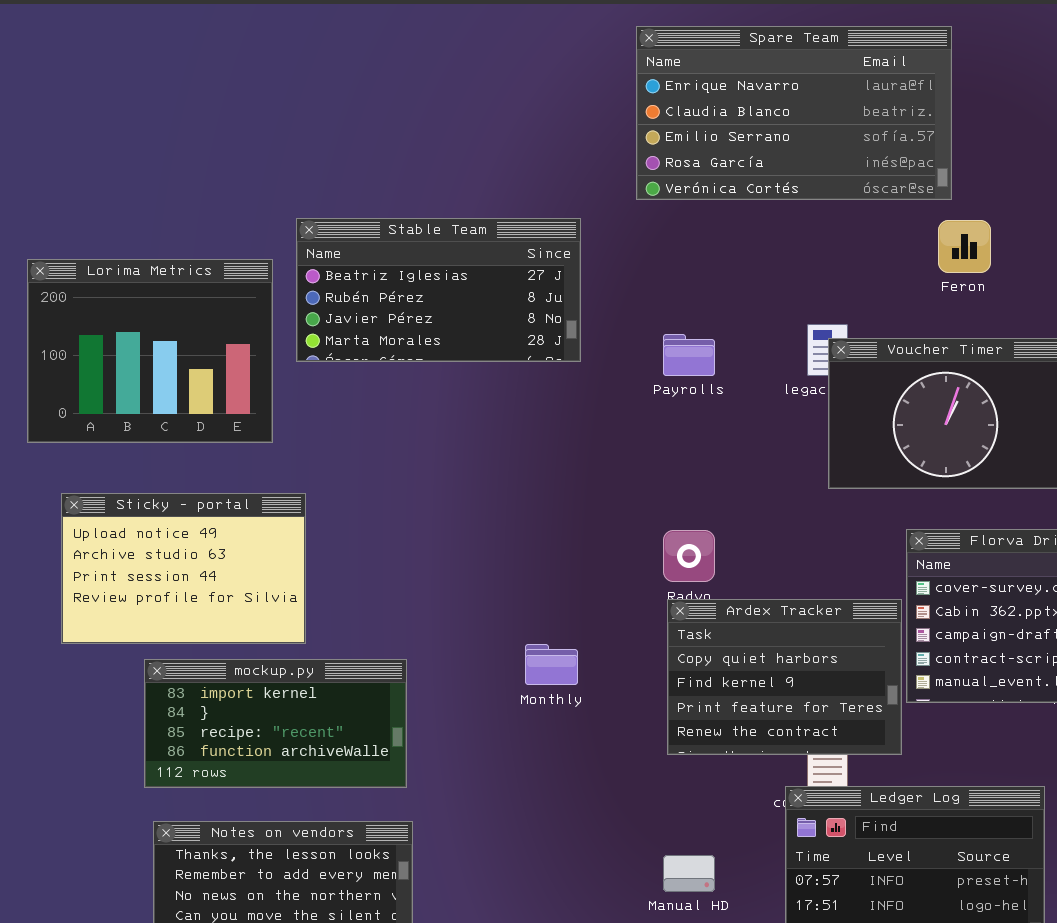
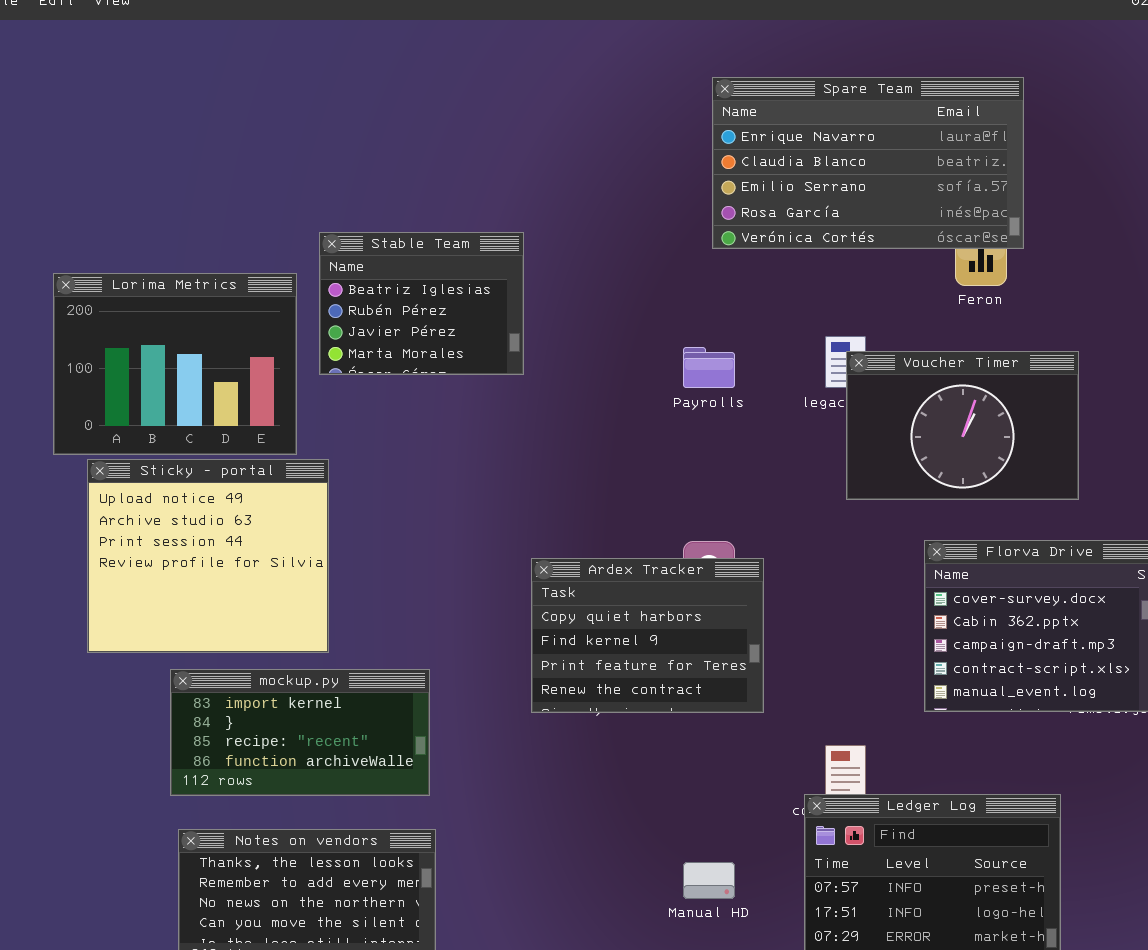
Spare Team: [636,26,952,200] -> [712,77,1024,249], moved
Stable Team: [296,218,581,362] -> [319,232,524,375], resized
Sticky - portal: [61,493,306,644] -> [87,459,329,653], resized
Ardex Tracker: [667,599,902,755] -> [531,558,764,713], moved

